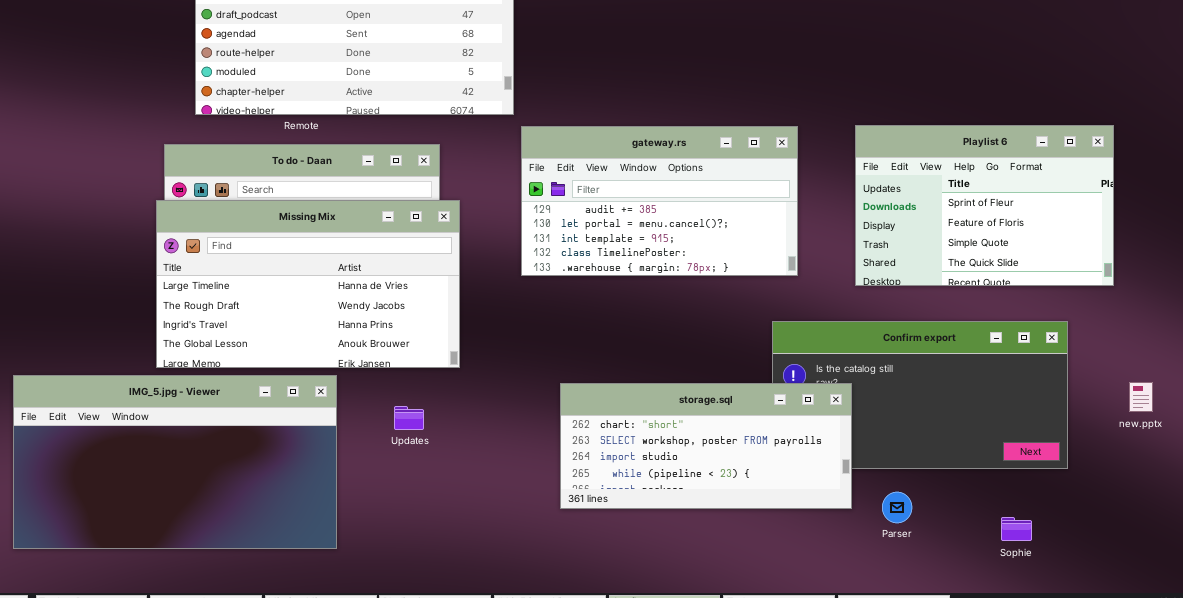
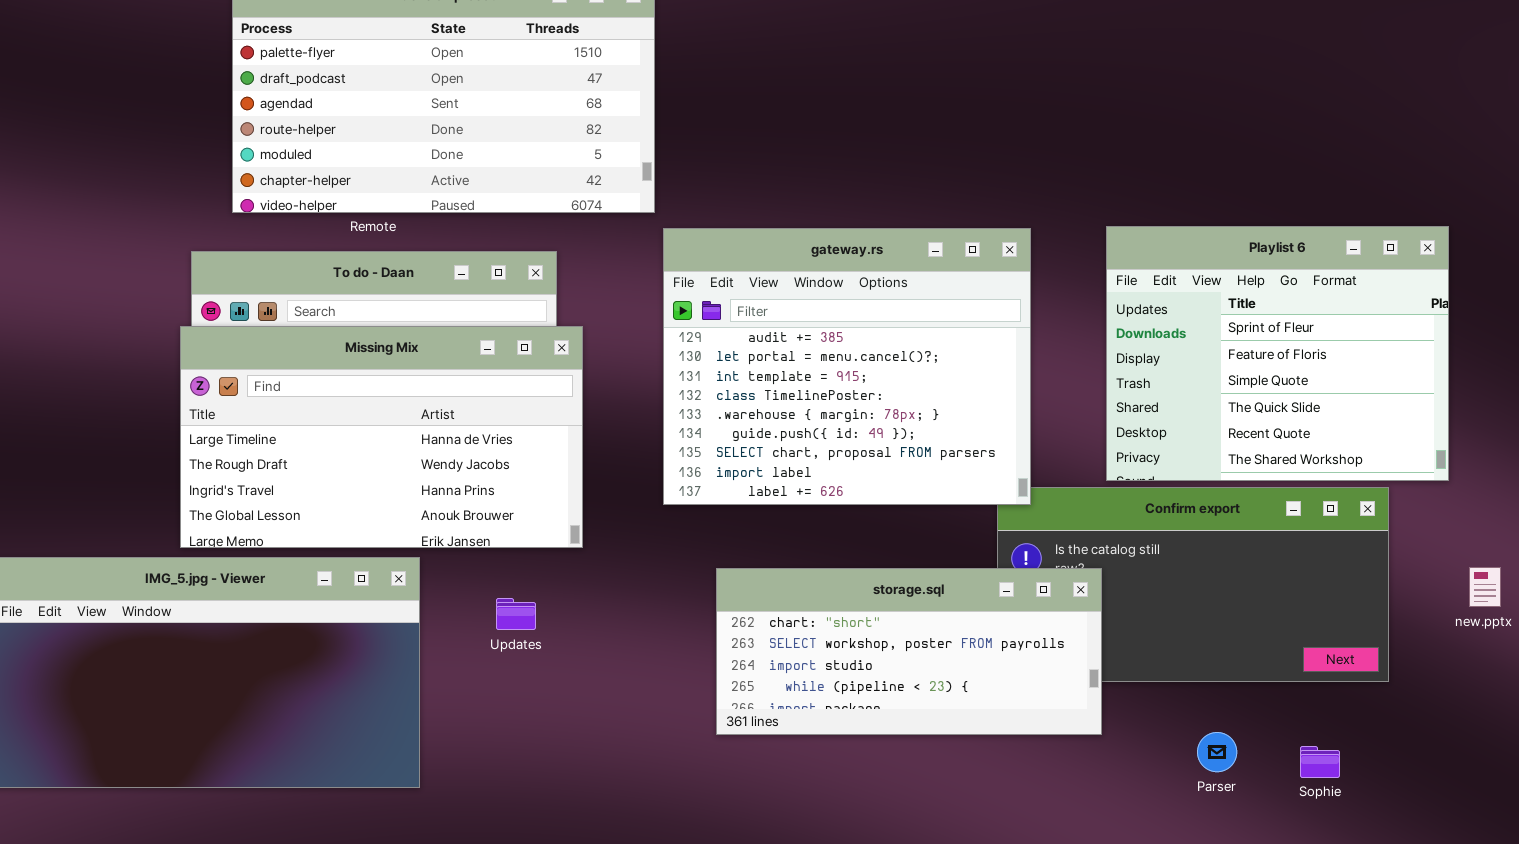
Playlist 6: [855,125,1114,286] -> [1106,226,1449,481], resized
gateway.rs: [521,126,798,276] -> [663,228,1031,505], resized
Parser: [882,492,912,523] -> [1197,732,1237,772], moved

